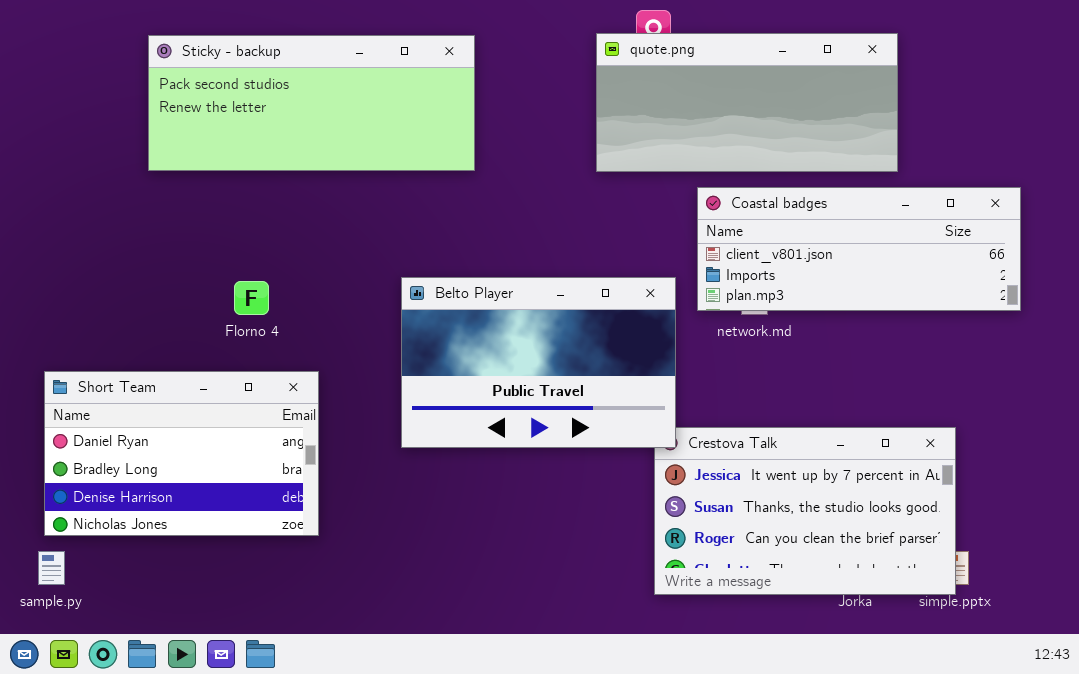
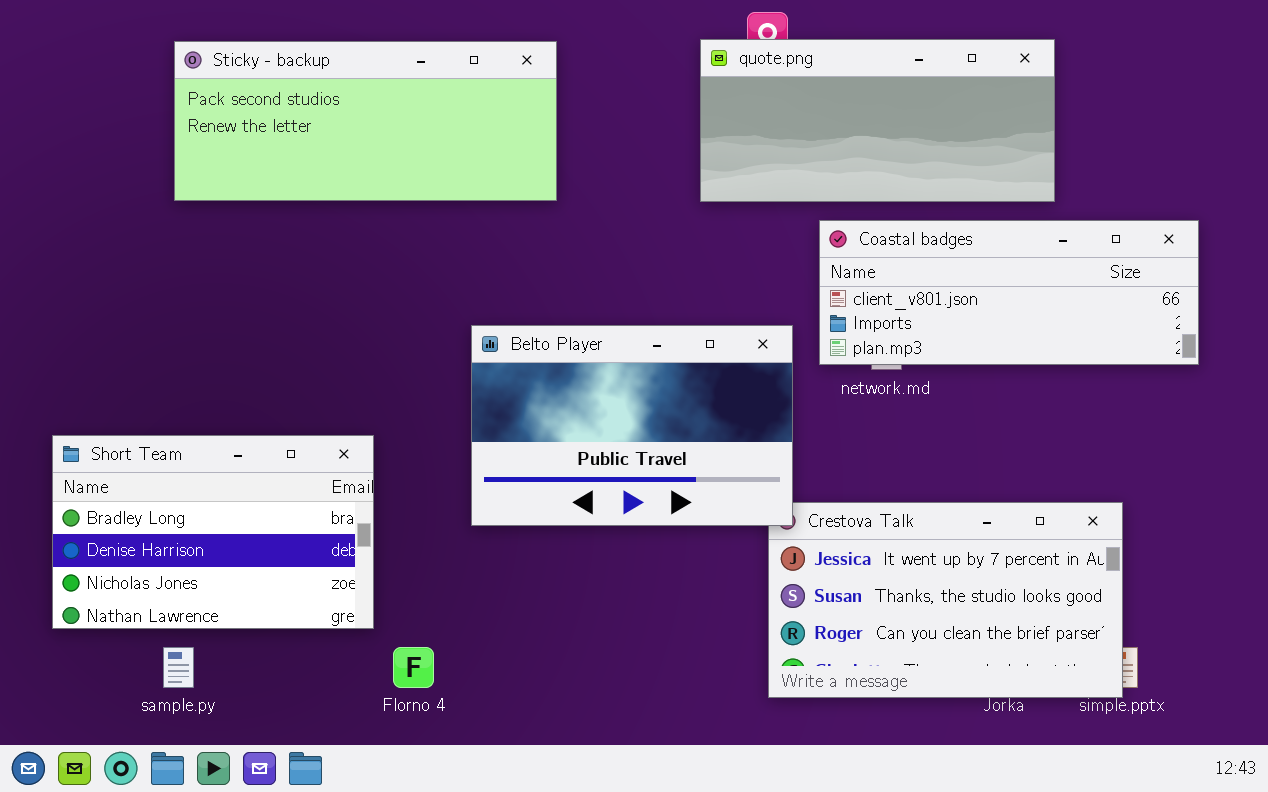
Florno 4: [234,281,269,315] -> [393,647,434,688], moved
Short Team: [44,371,319,536] -> [52,435,374,629], scrolled down 1 row
sample.py: [38,551,65,585] -> [163,647,194,688], moved

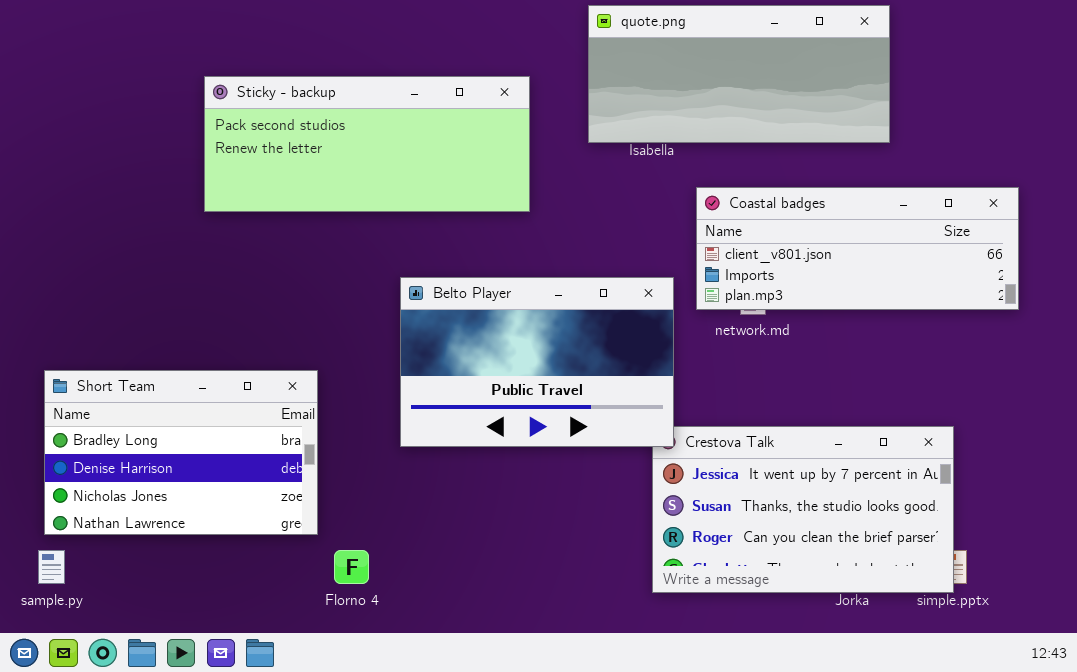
quote.png: [700,39,1055,202] -> [588,5,890,143], moved
Sticky - backup: [174,41,557,201] -> [204,76,530,212], moved
sample.py: [163,647,194,688] -> [38,550,65,584], moved

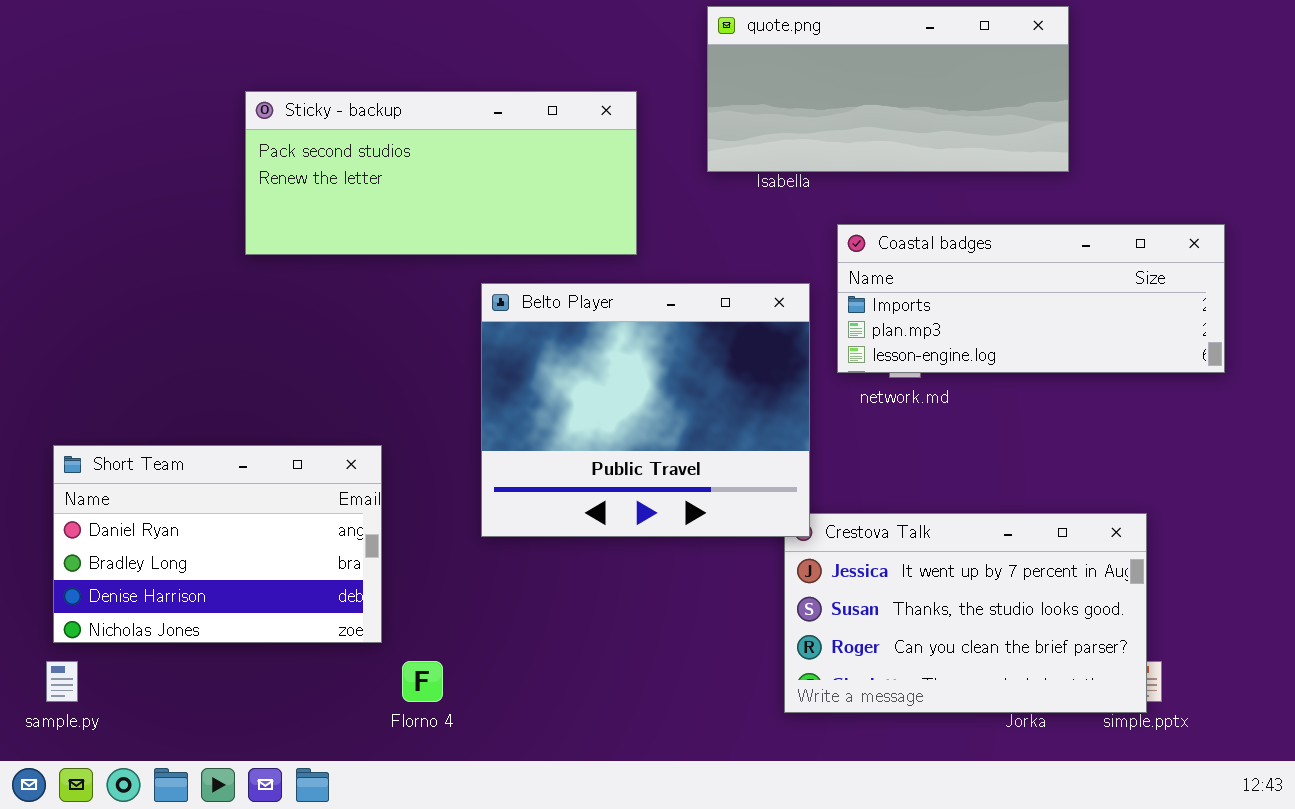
Coastal badges: [696,187,1019,310] -> [837,224,1225,373], scrolled down 1 row
Belto Player: [400,277,674,447] -> [481,283,810,537], resized
Short Team: [44,370,318,535] -> [53,445,382,643], scrolled up 1 row

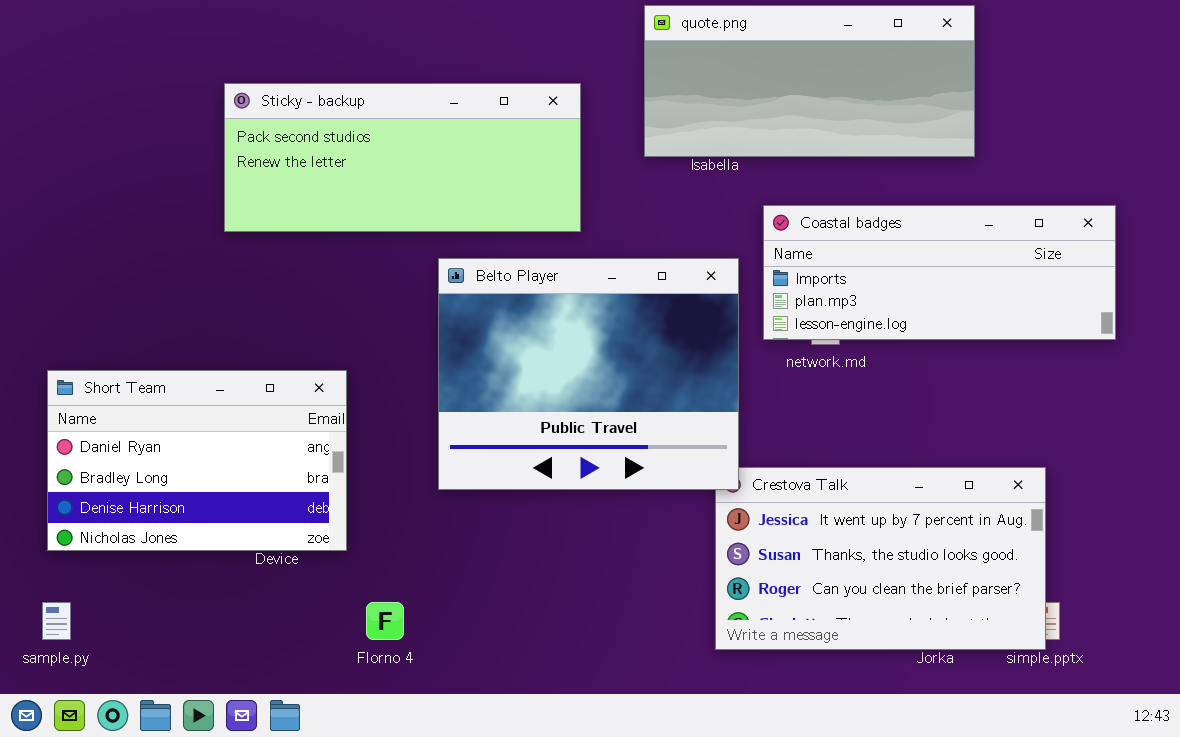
Short Team: [53,445,382,643] -> [47,370,347,551], moved

